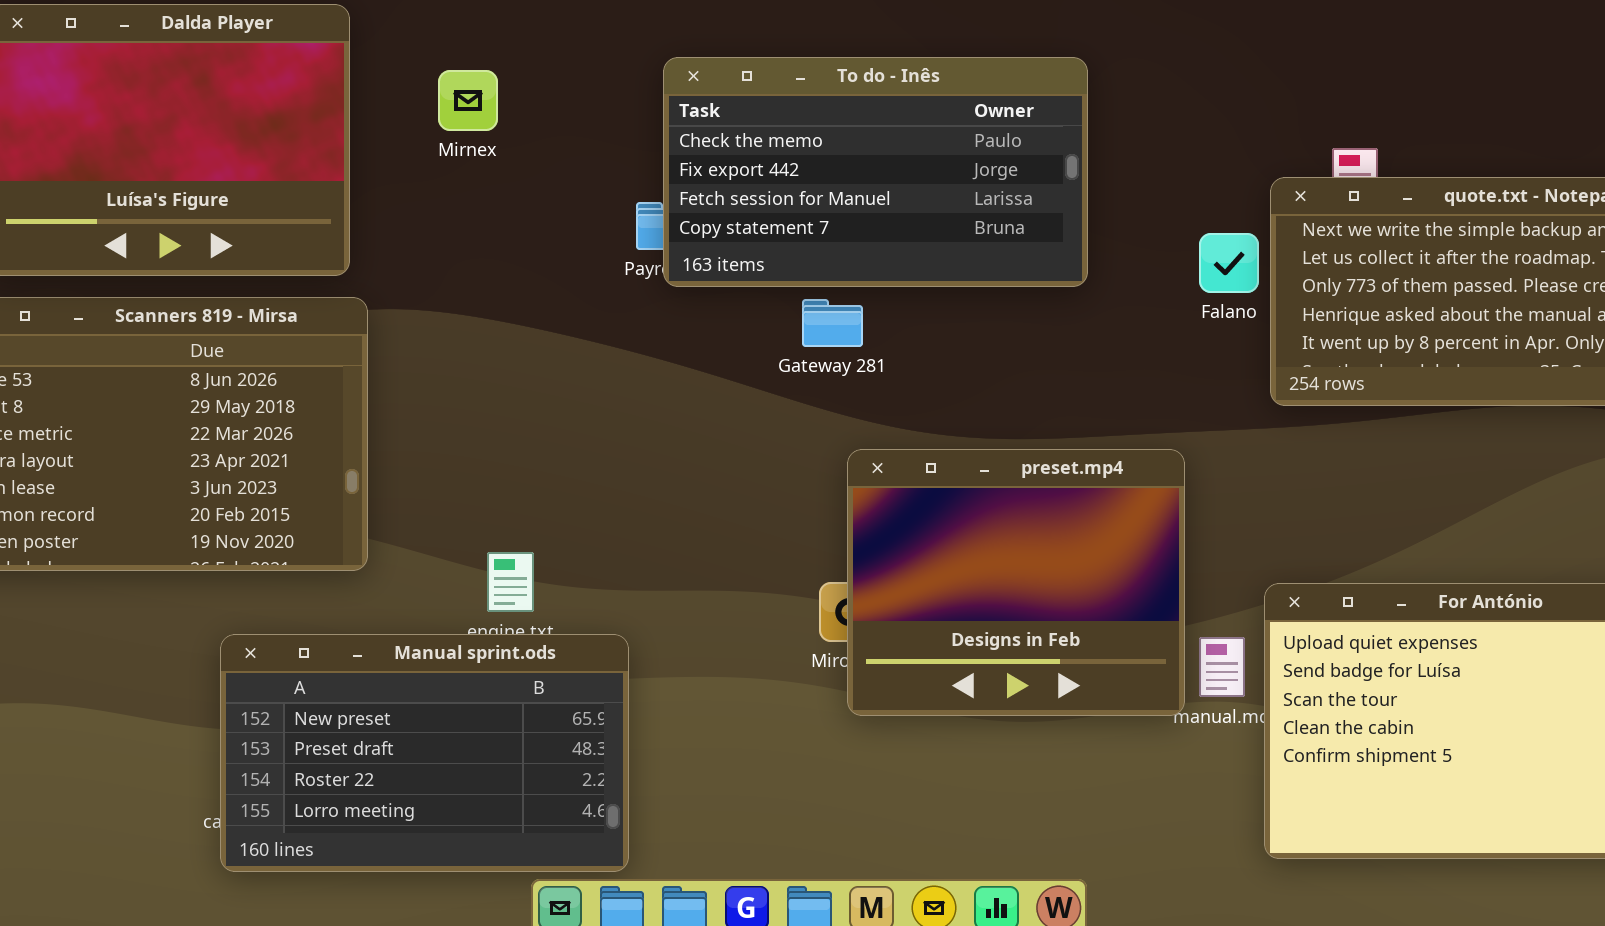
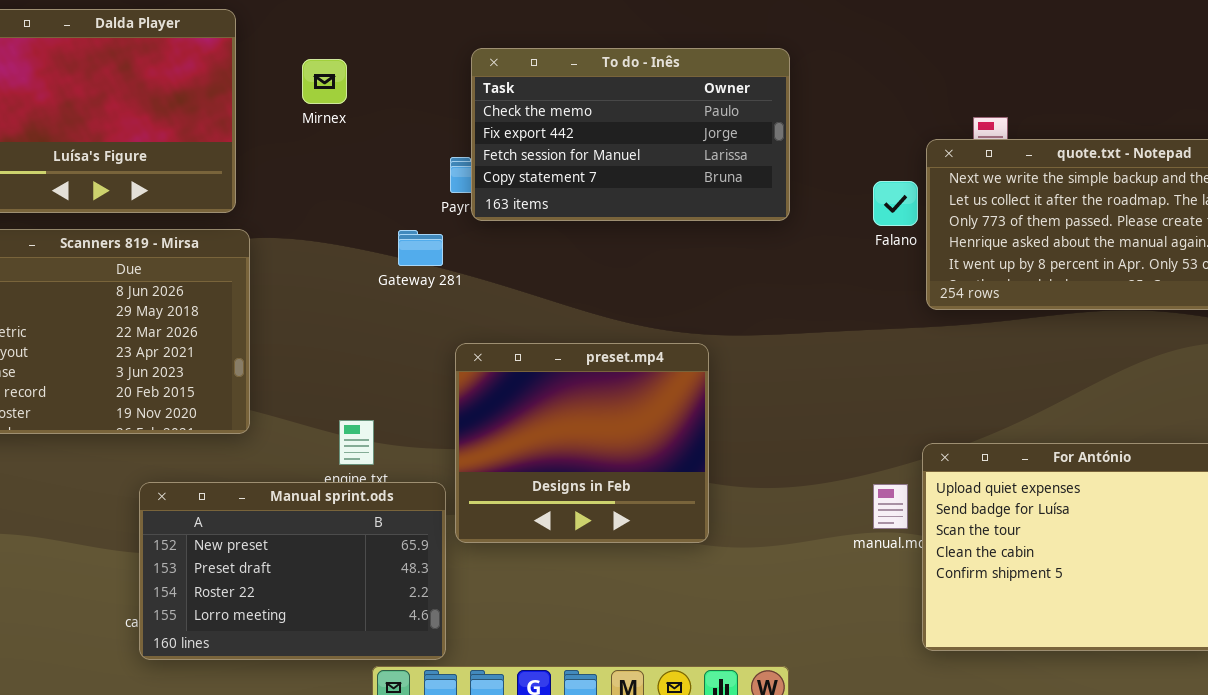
Gateway 281: [802,299,863,347] -> [398,230,443,266], moved
preset.mp4: [847,449,1185,716] -> [455,343,709,543], moved

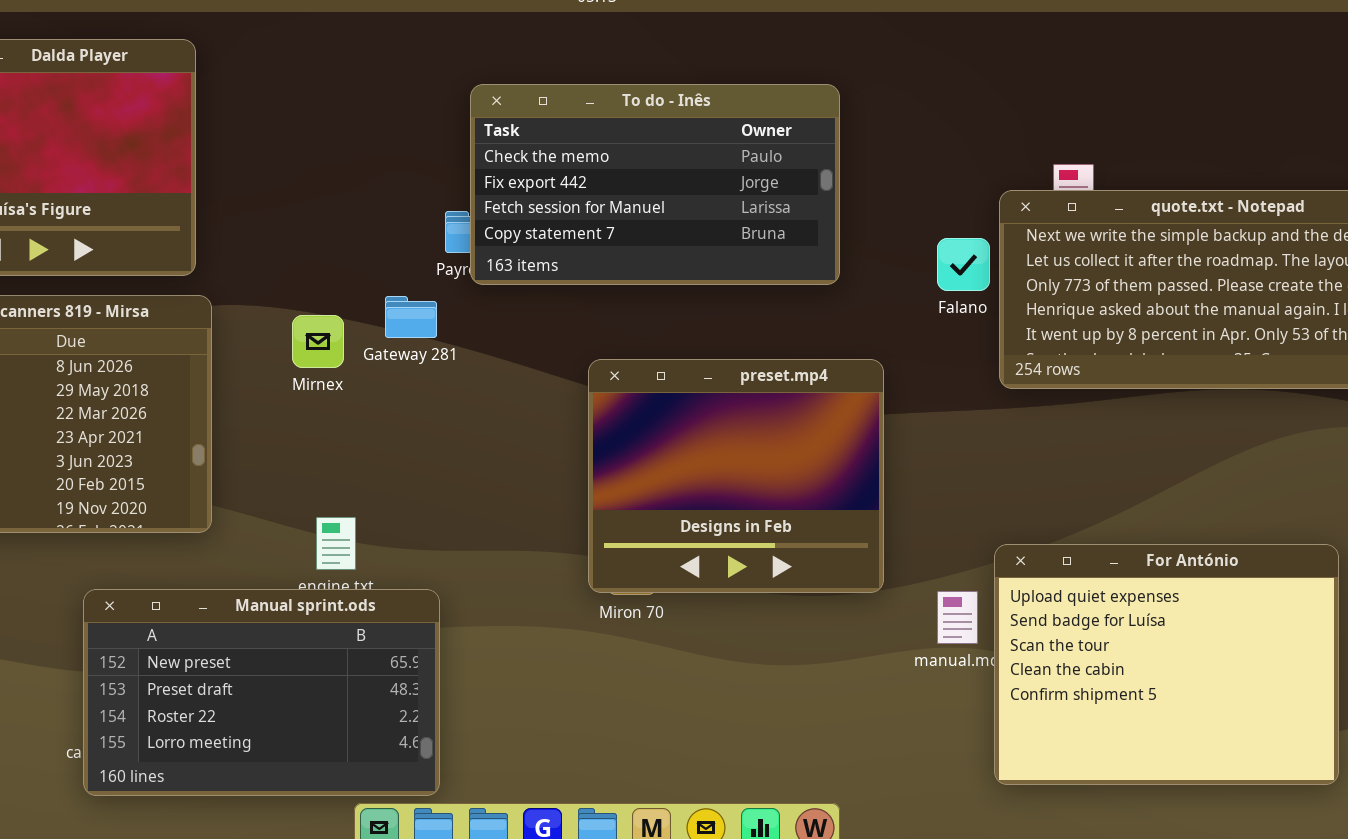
Mirnex: [302,59,347,104] -> [292,315,344,368], moved
preset.mp4: [455,343,709,543] -> [588,359,884,593], moved

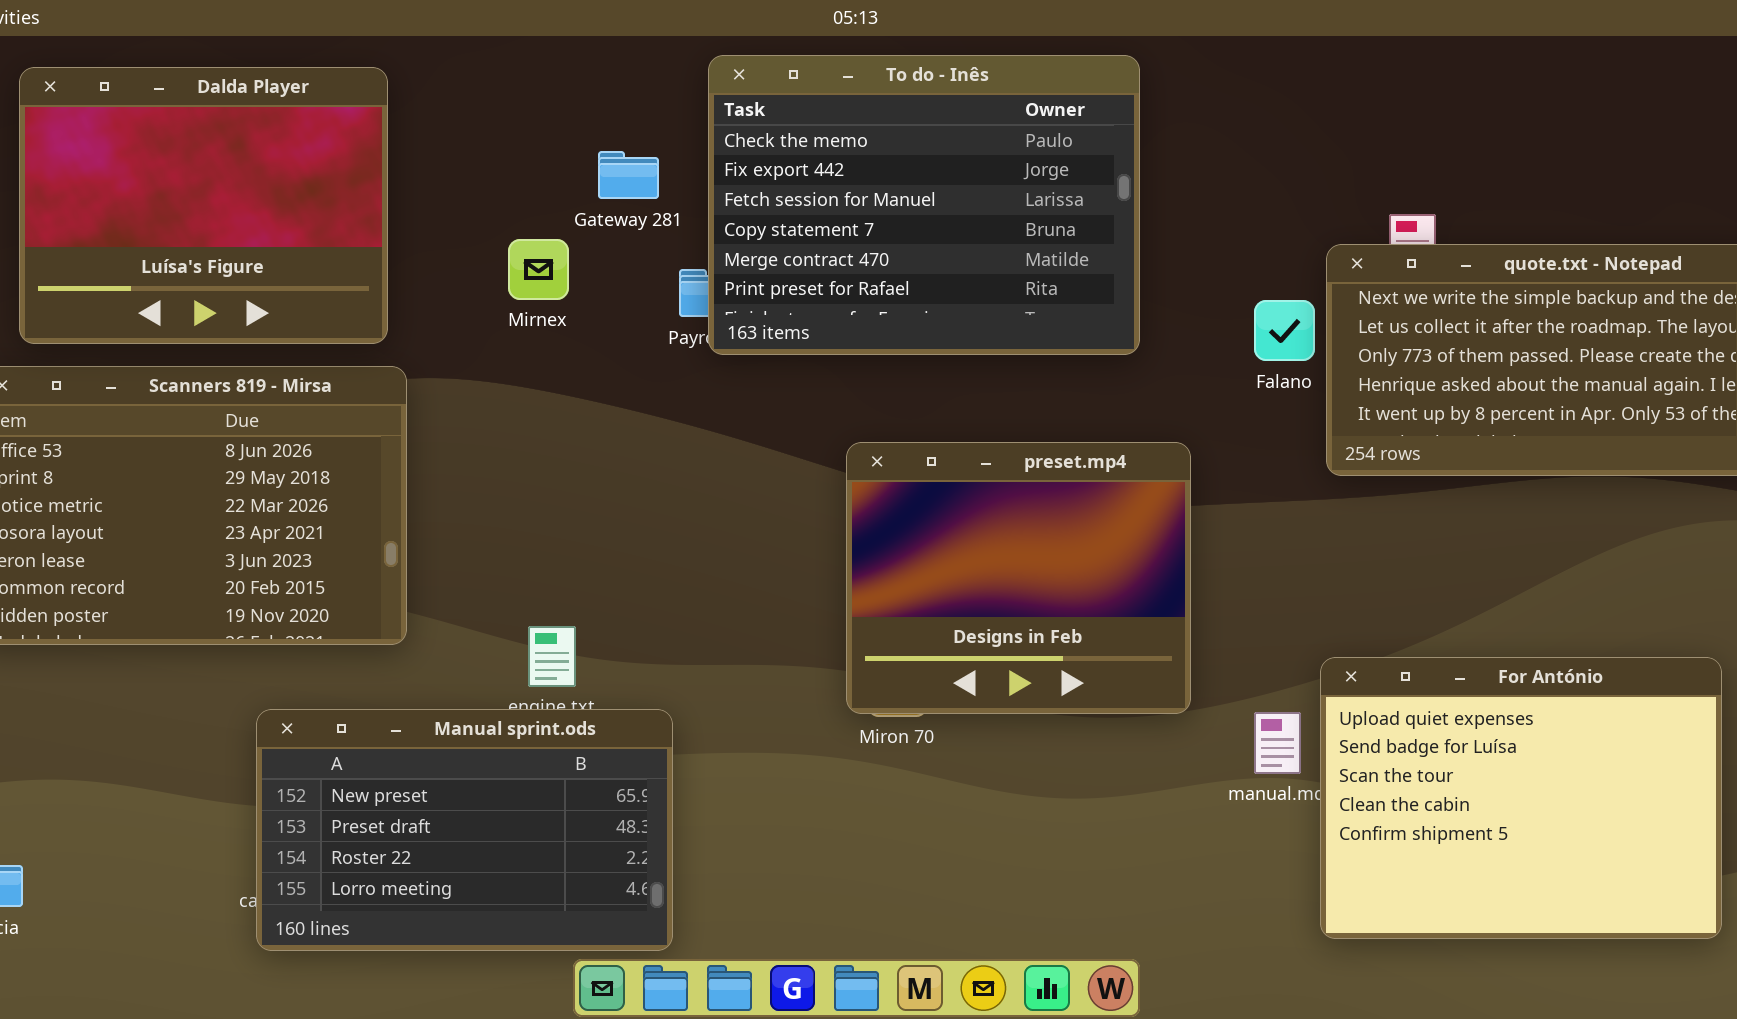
To do - Inês: [470,84,840,285] -> [708,55,1140,355], resized
Gateway 281: [385,296,437,338] -> [598,151,659,199], moved
Mirnex: [292,315,344,368] -> [508,239,569,300], moved

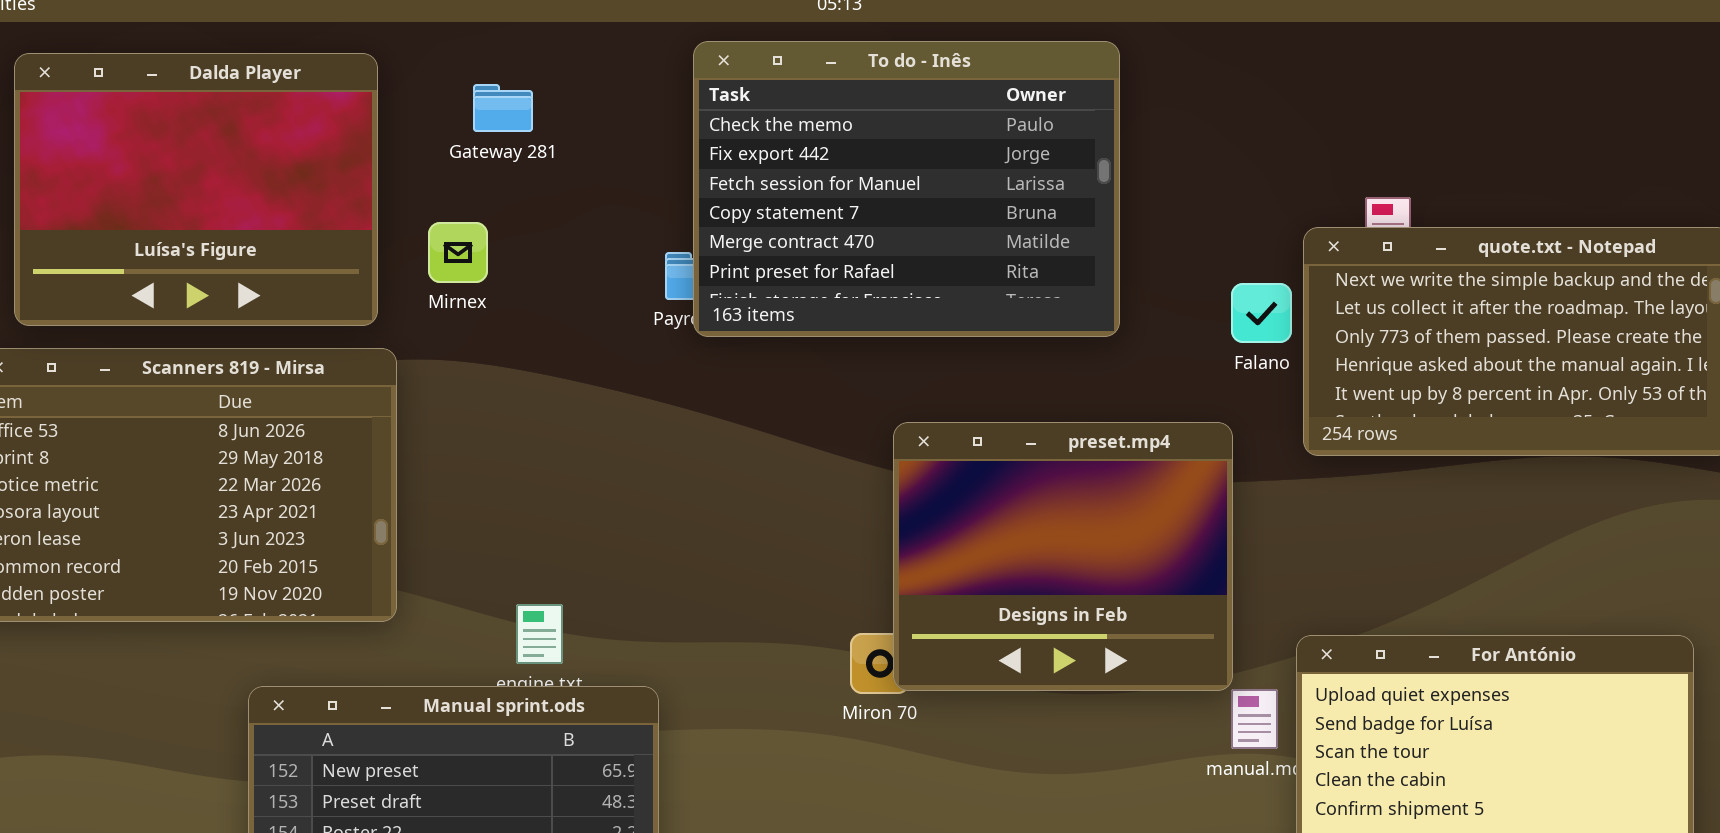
Gateway 281: [598,151,659,199] -> [473,84,533,132], moved
Mirnex: [508,239,569,300] -> [428,222,488,283], moved
preset.mp4: [846,442,1191,714] -> [893,422,1233,691], moved

